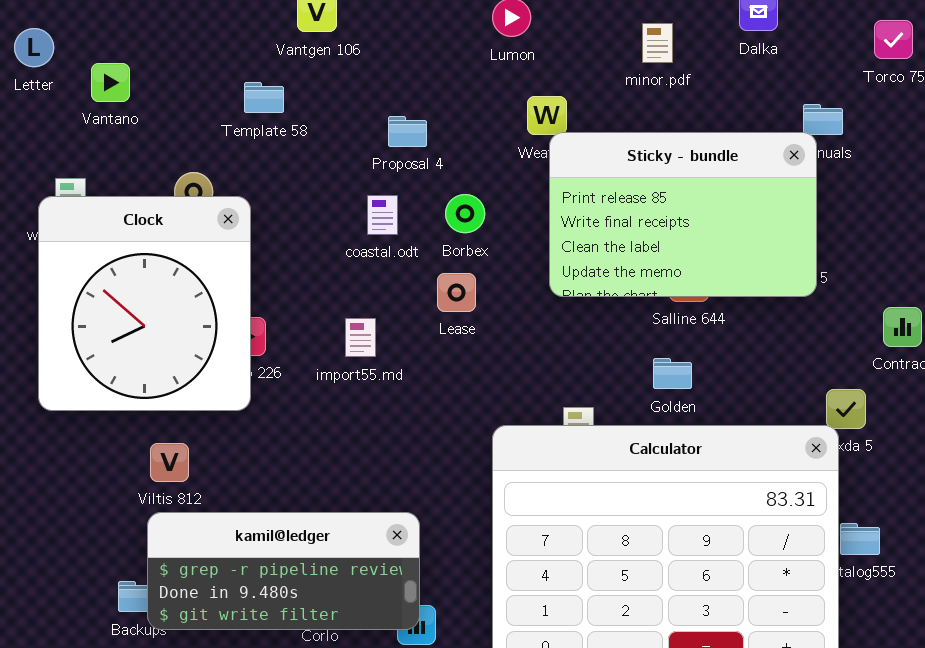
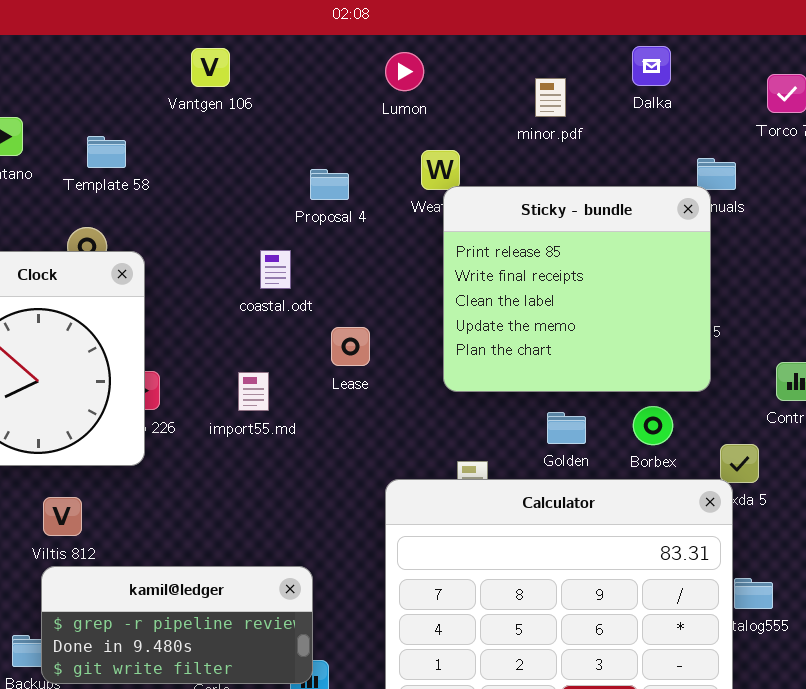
Template 58: [244,82,284,113] -> [87,136,126,168], moved
Proposal 4: [388,116,427,147] -> [310,169,349,200], moved
Sticky - bundle: [549,132,817,297] -> [443,186,711,392], resized
Borbex: [445,194,485,233] -> [633,406,673,445], moved

